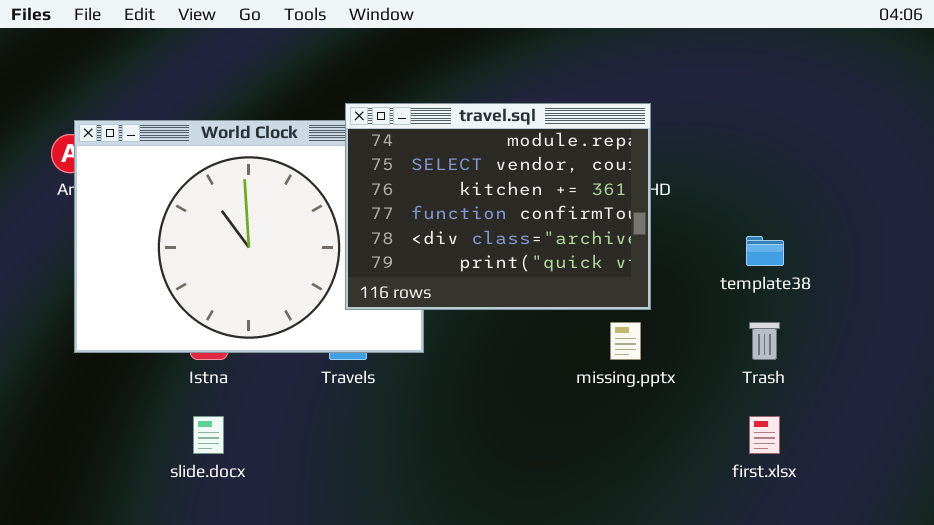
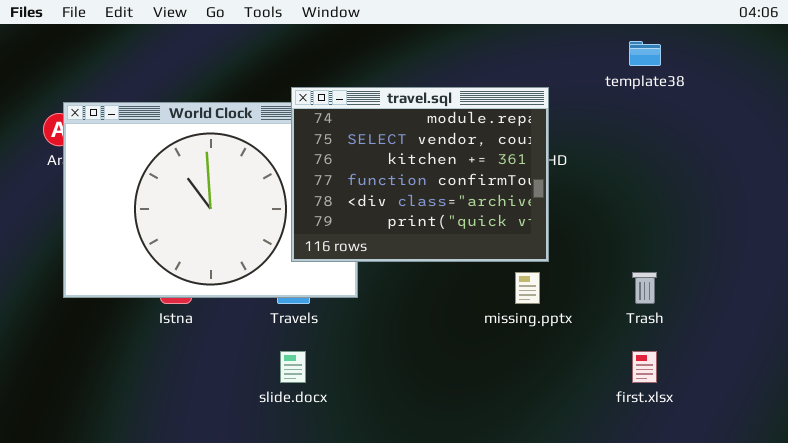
template38: [746,236,784,266] -> [629,41,661,66], moved
slide.docx: [193,416,224,454] -> [280,351,306,383], moved

